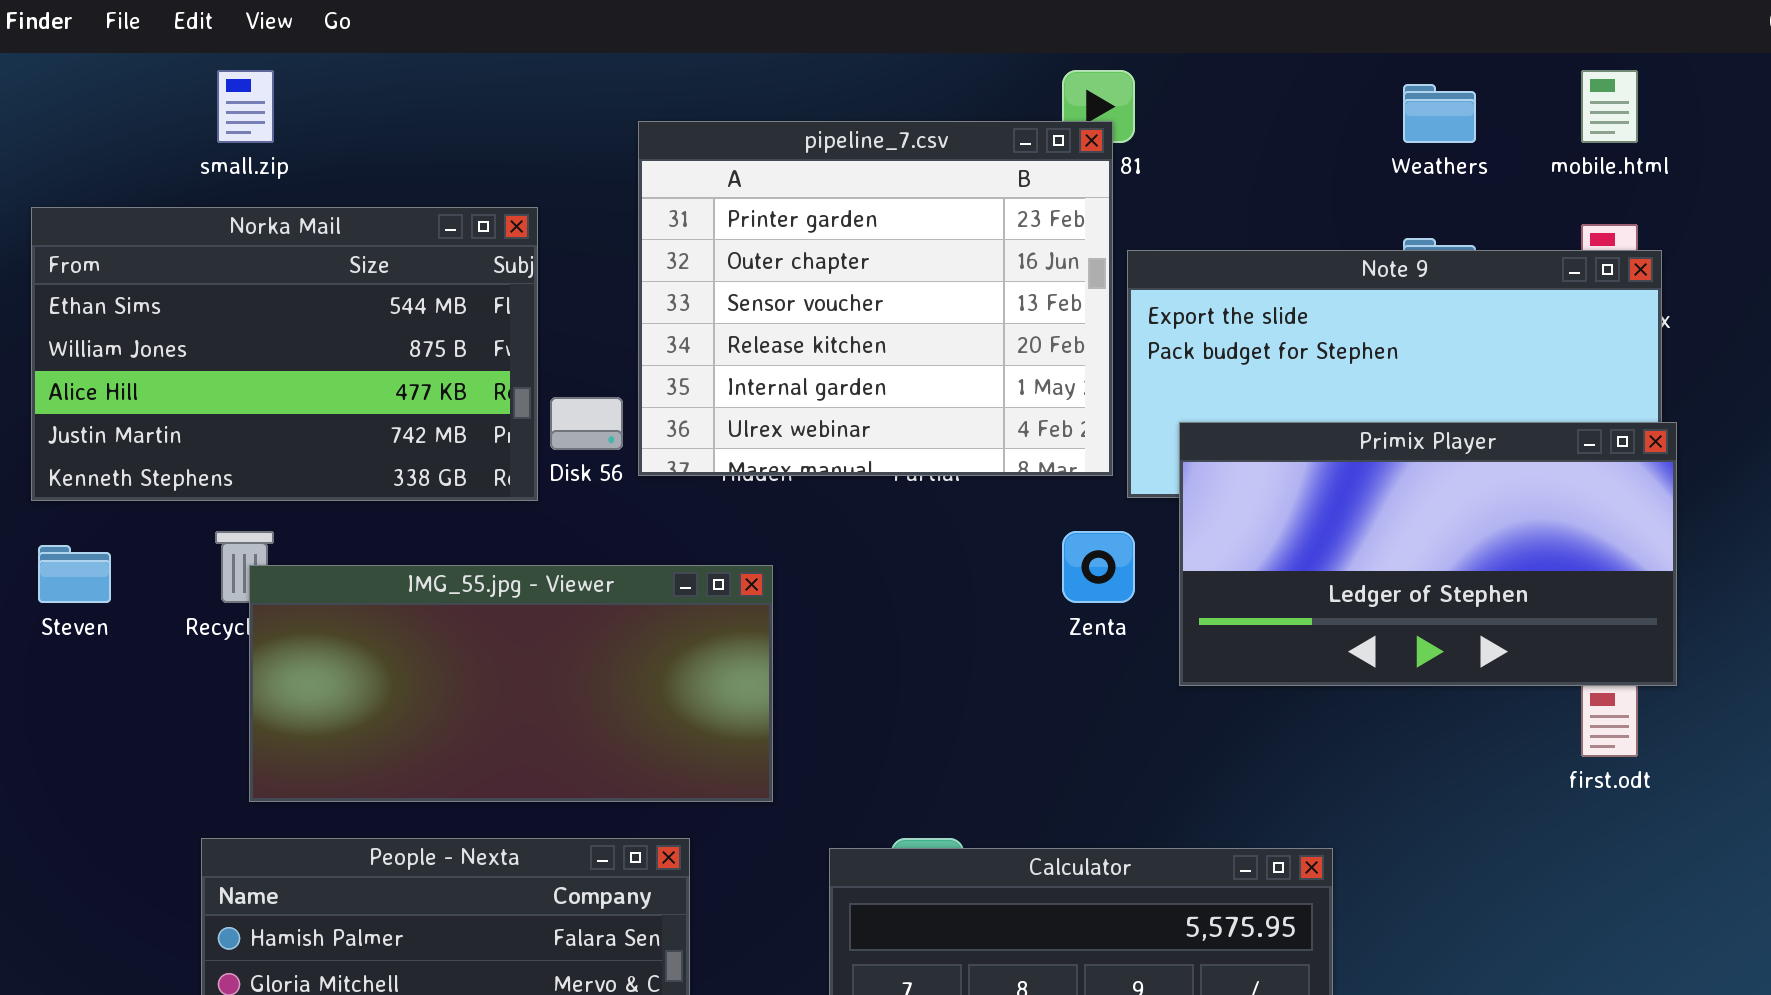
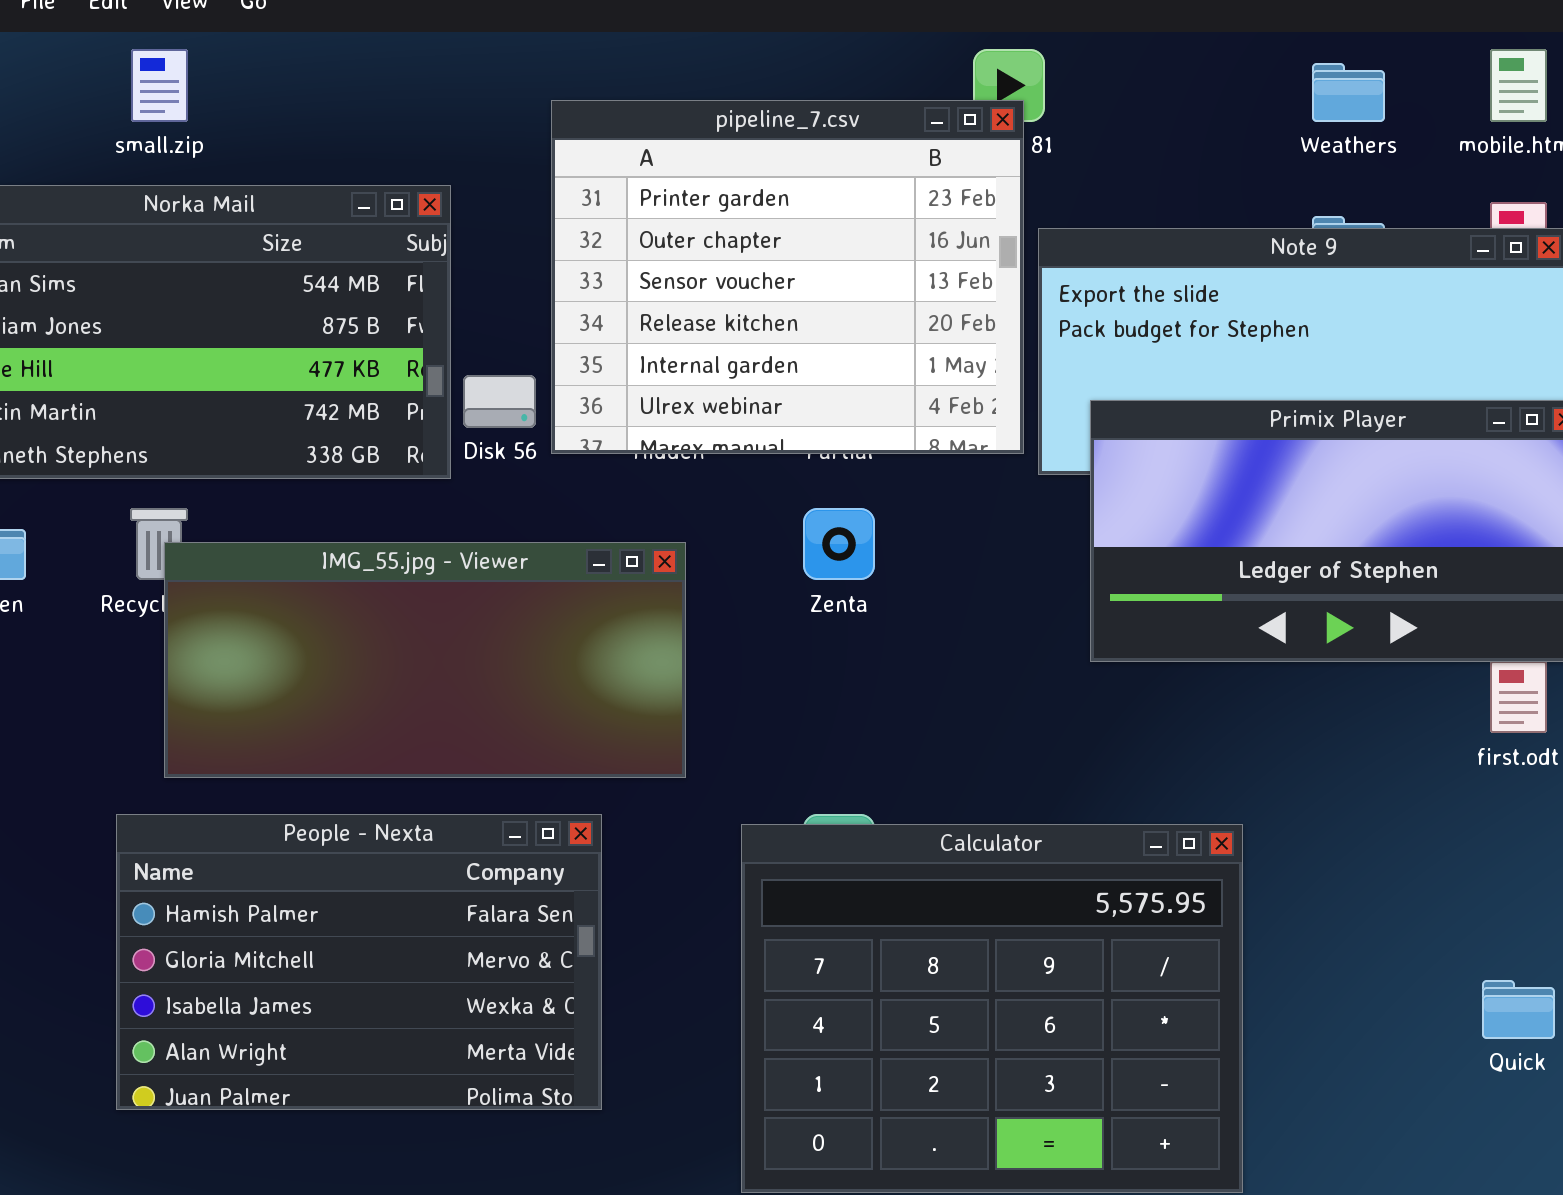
Zenta: [1062,531,1135,603] -> [803,508,875,580], moved

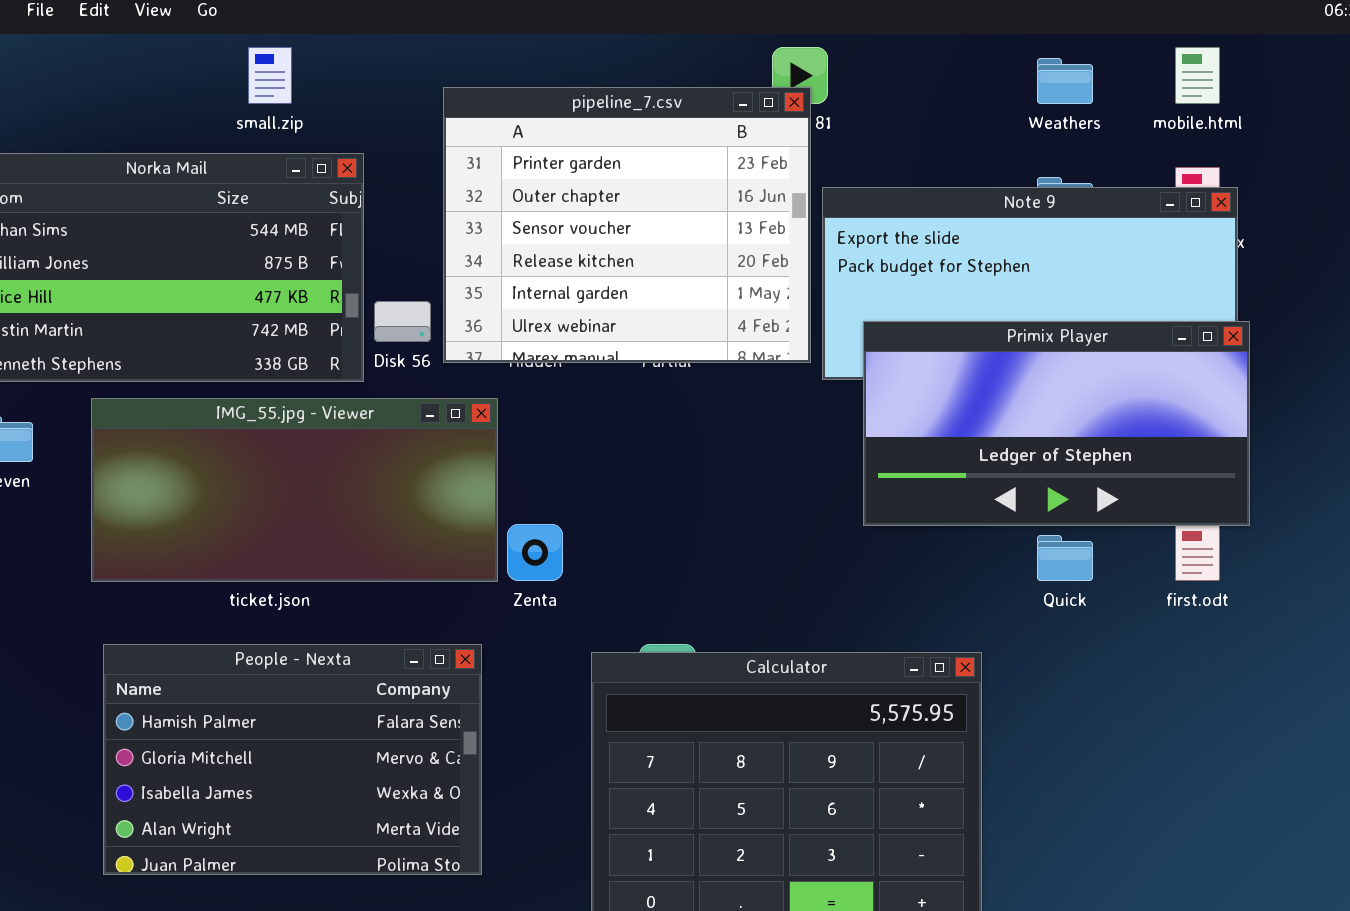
small.zip: [131,49,188,122] -> [248,47,292,104], moved
Zenta: [803,508,875,580] -> [507,524,563,581], moved
IMG_55.jpg - Viewer: [164,542,686,778] -> [91,398,498,582], moved
Quick: [1482,980,1555,1039] -> [1037,535,1093,581], moved

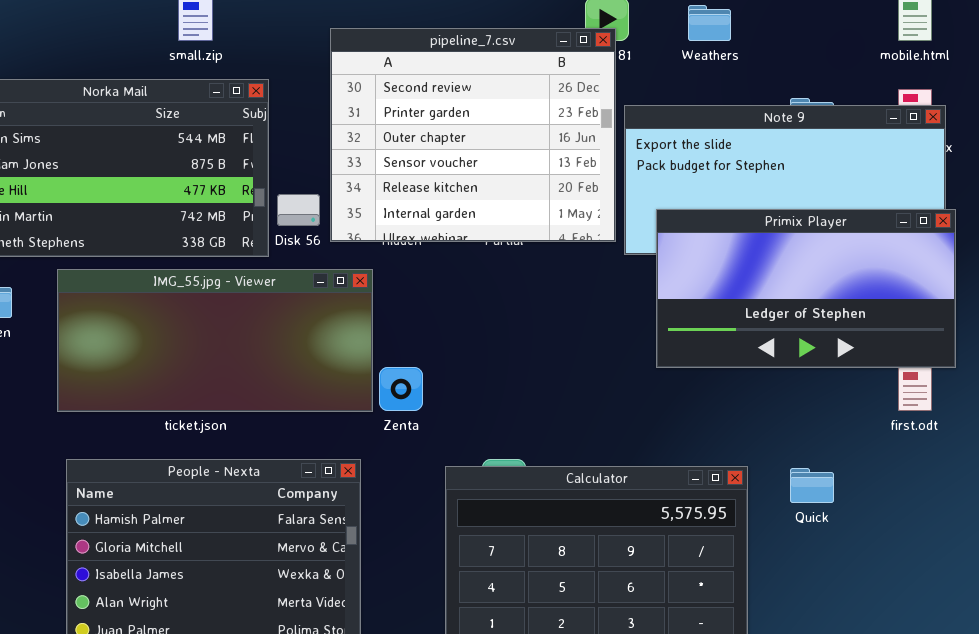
Weathers: [1037,58,1093,104] -> [688,5,731,41], moved
pipeline_7.csv: [443,87,811,363] -> [330,28,616,242], scrolled up 1 row
Quick: [1037,535,1093,581] -> [790,468,834,503], moved

